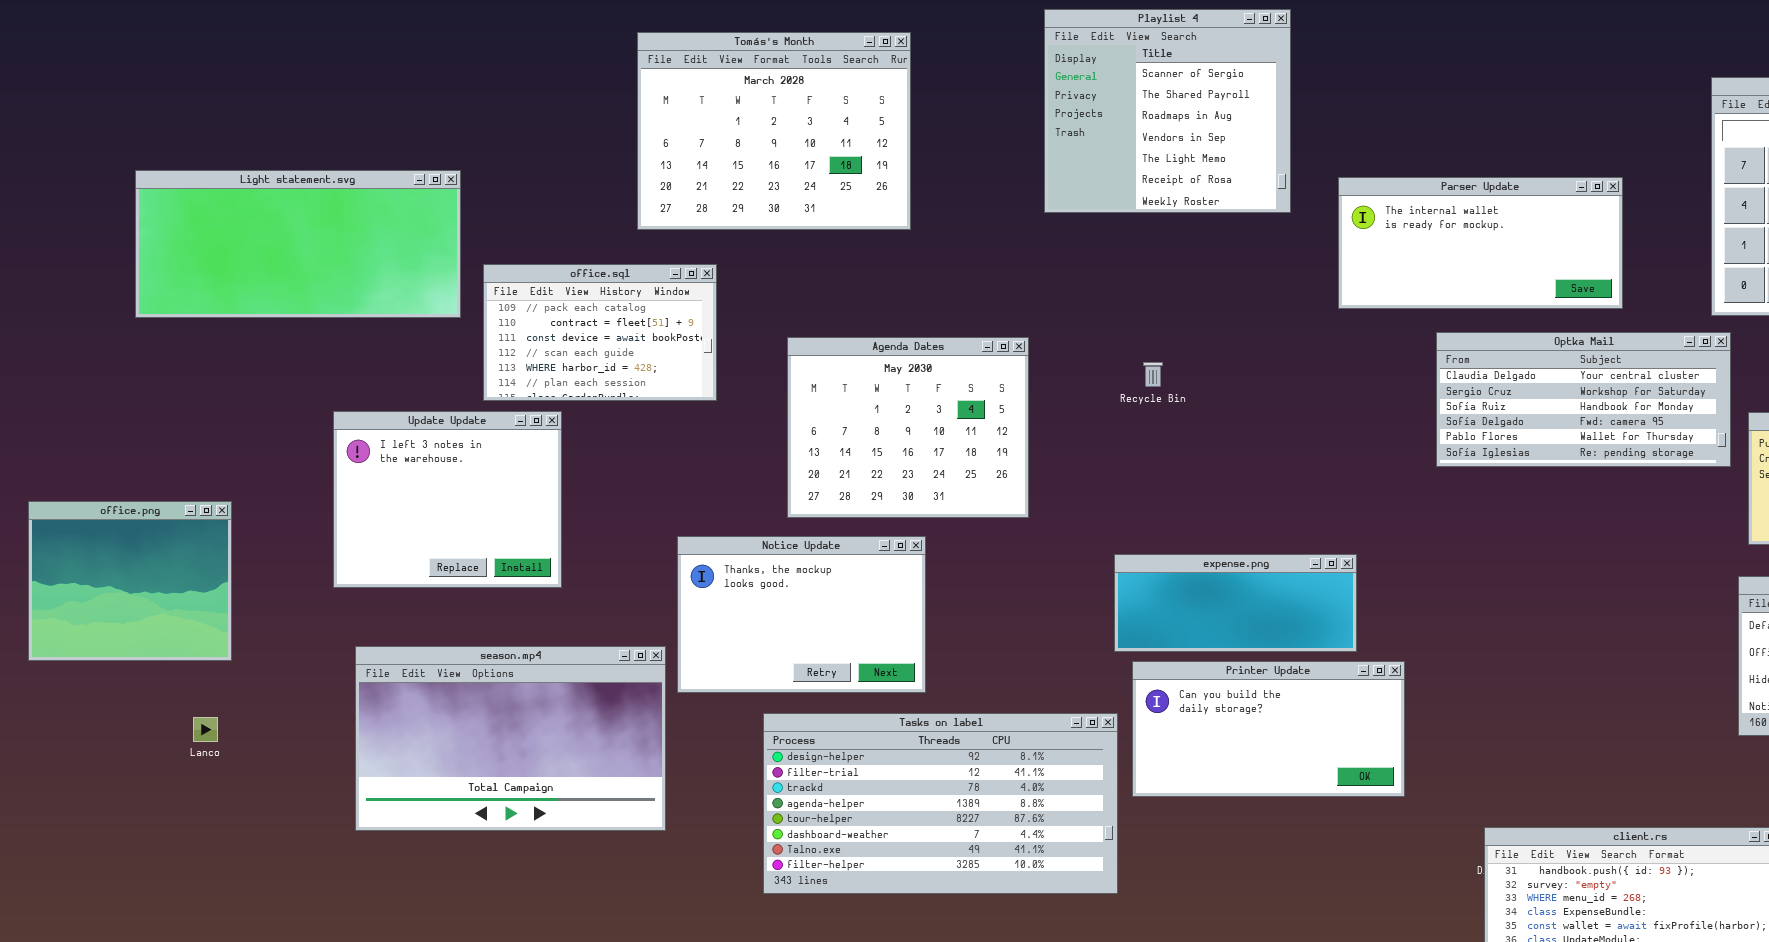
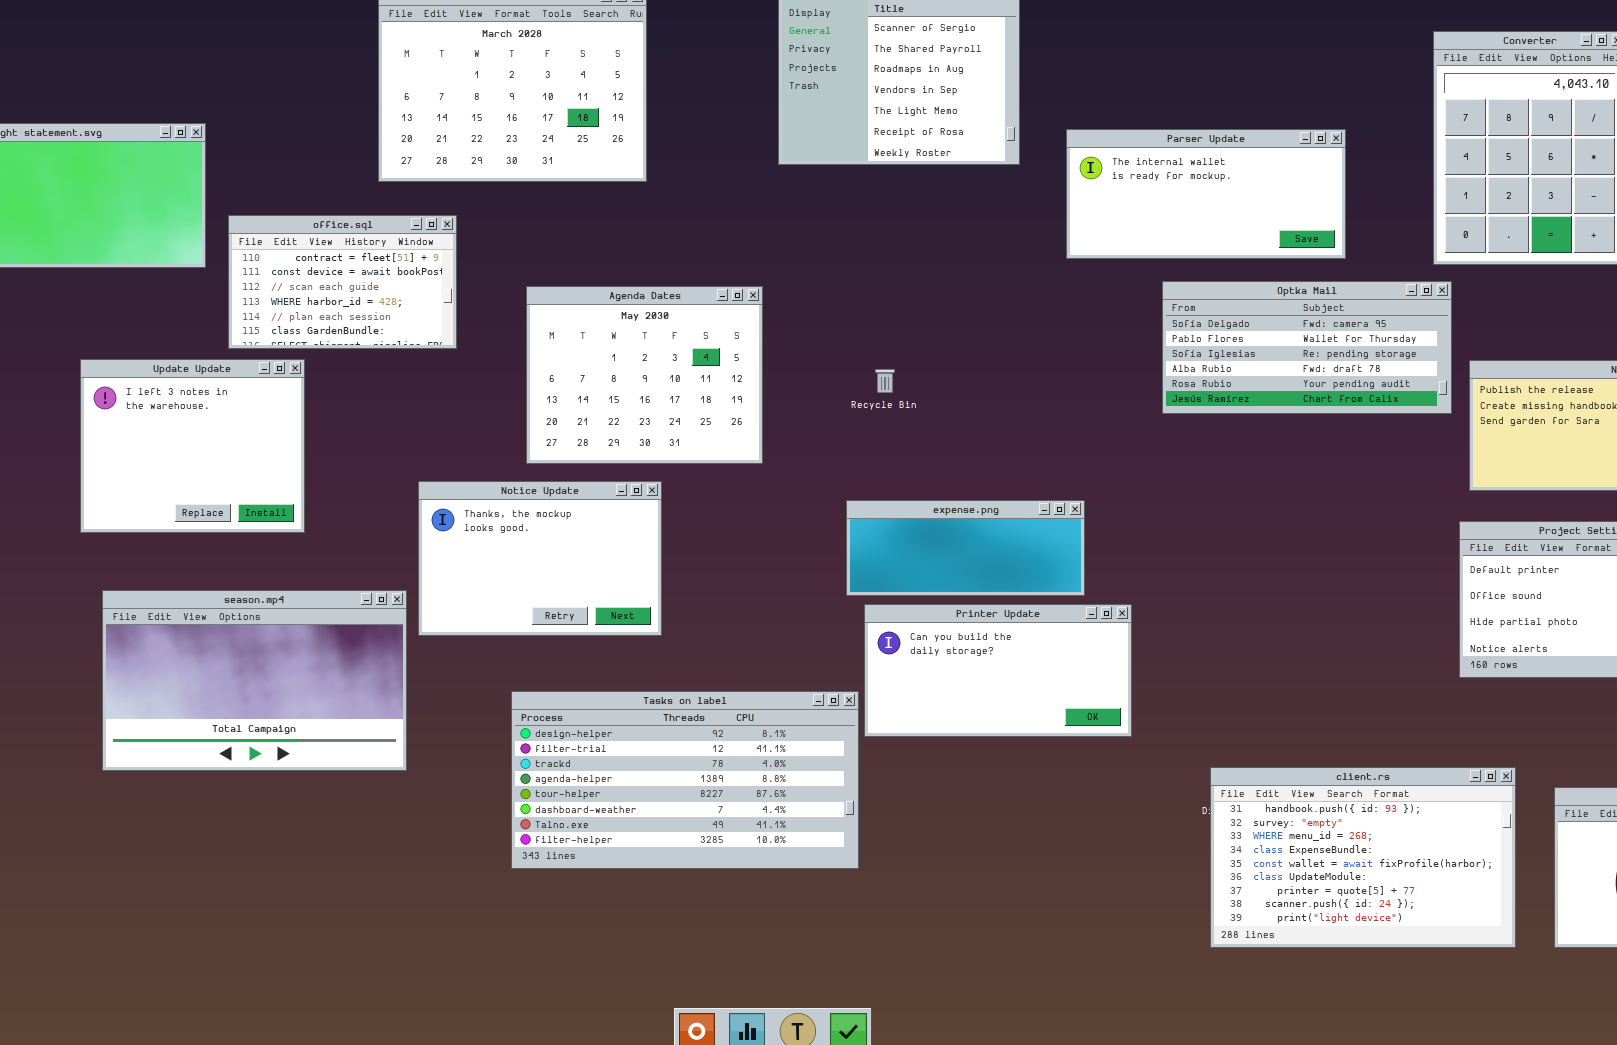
office.sql: [483,264,717,401] -> [228,215,457,349], scrolled down 1 row
Optka Mail: [1436,332,1731,467] -> [1162,281,1452,414], scrolled down 3 rows
Recycle Bin: [1143,362,1163,387] -> [875,369,895,393], moved
Tasks on label: [763,713,1118,894] -> [511,691,859,869], moved

